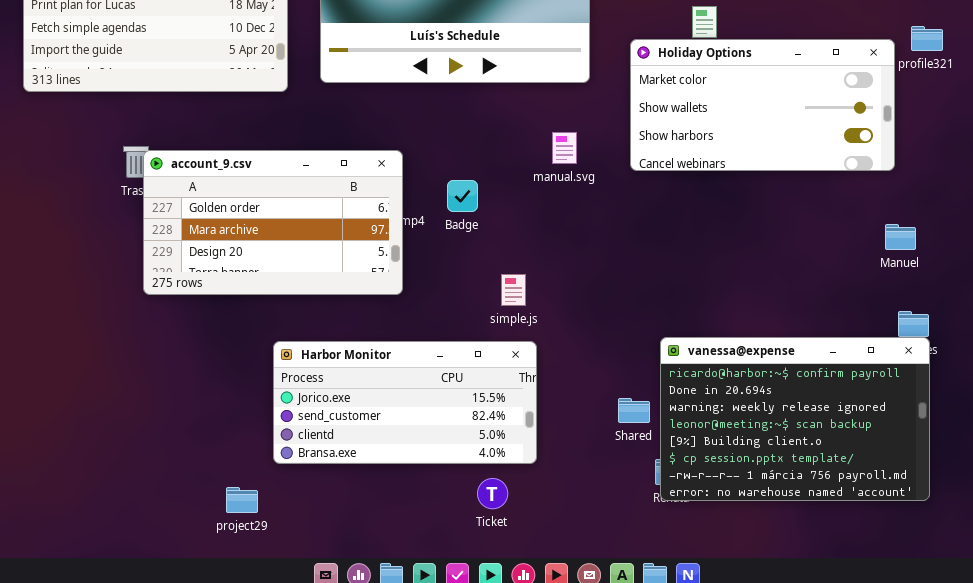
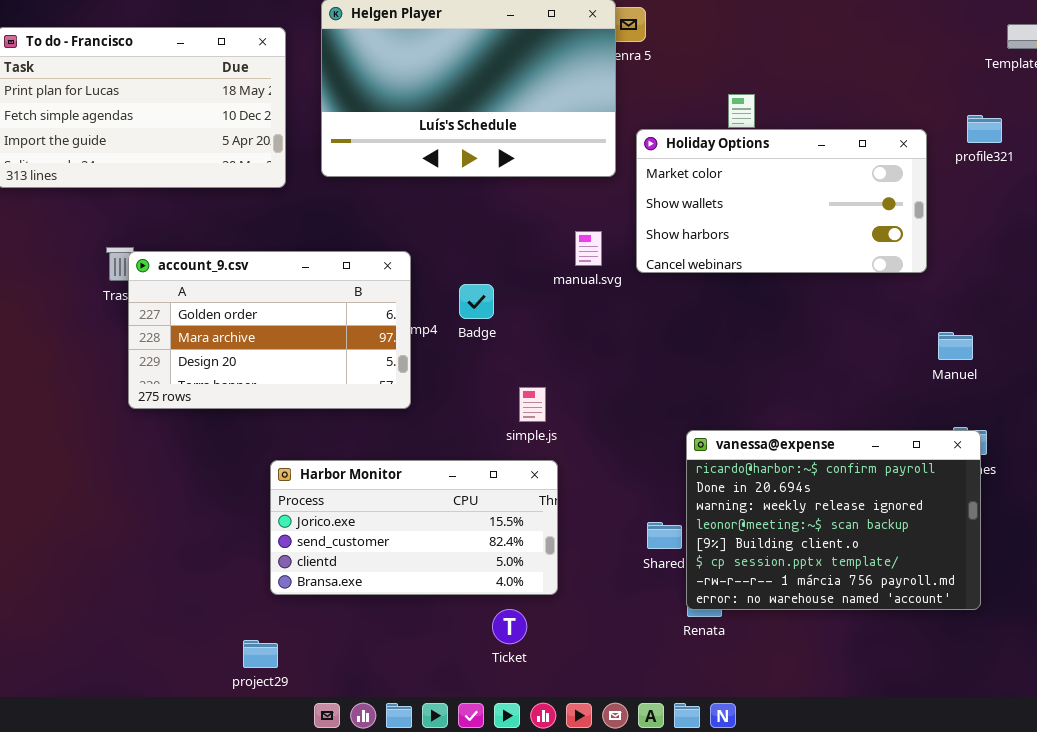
Holiday Options: [630,39,895,171] -> [636,129,927,273], moved
vanessa@expense: [660,337,930,501] -> [686,430,981,610], moved
project29: [226,487,258,513] -> [243,640,278,668], moved

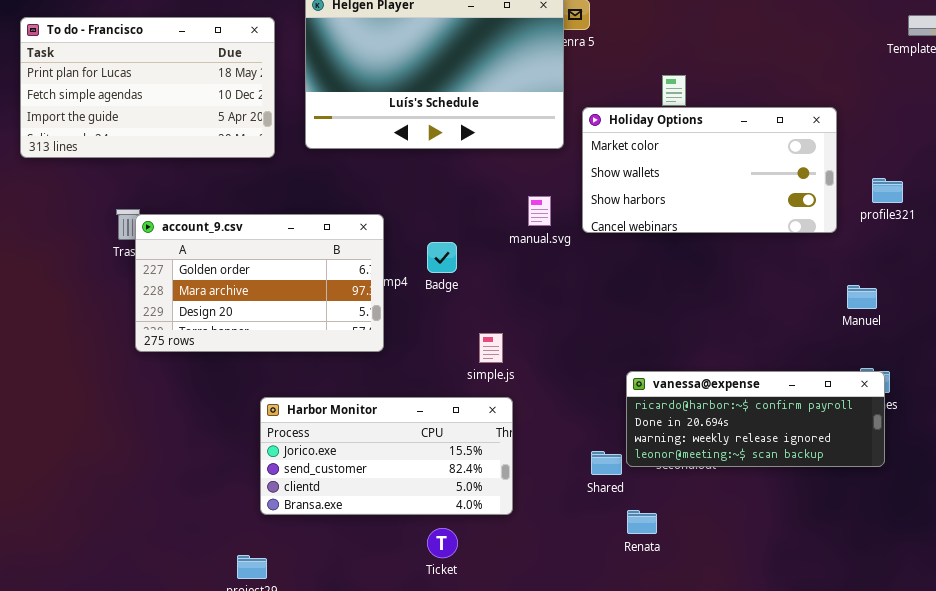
profile321: [967,115,1002,143] -> [872,178,903,203], moved
vanessa@expense: [686,430,981,610] -> [626,371,885,467], resized
Ticket: [492,609,527,644] -> [427,528,458,558], moved

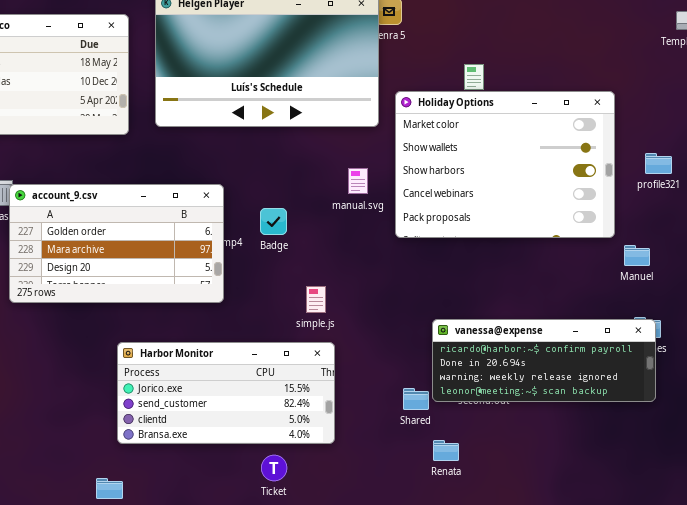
Holiday Options: [582,107,837,233] -> [395,91,615,238], resized

